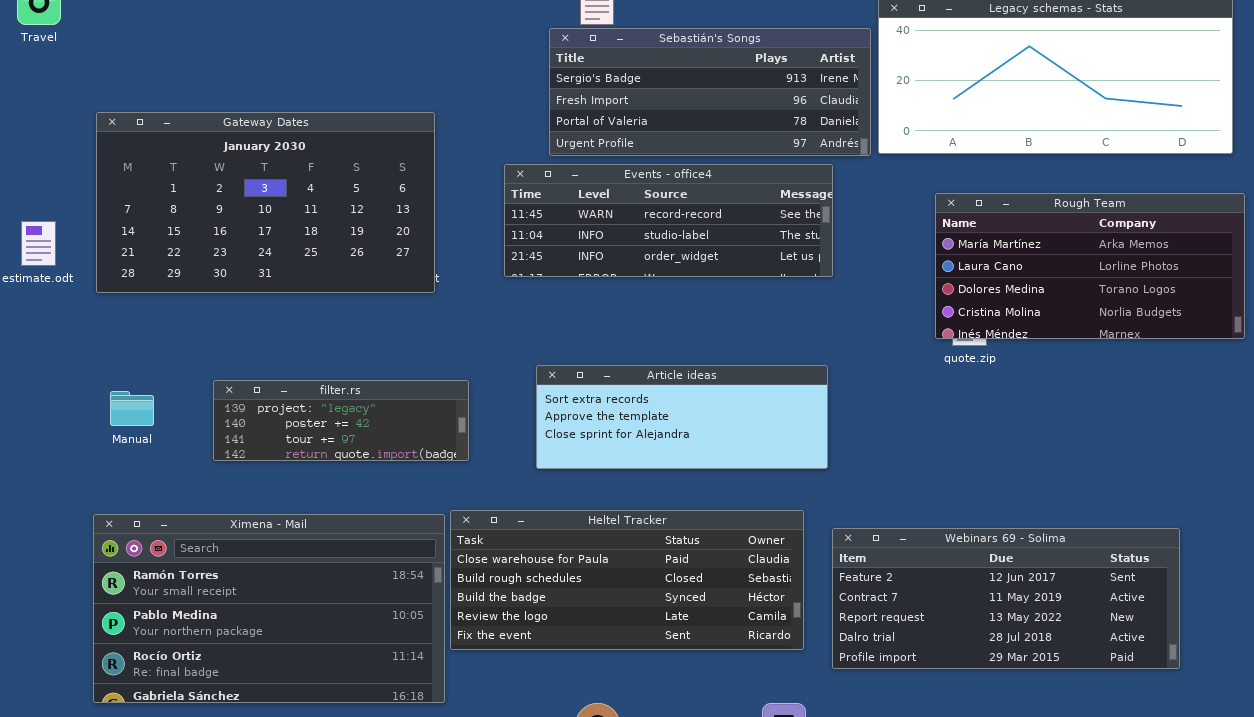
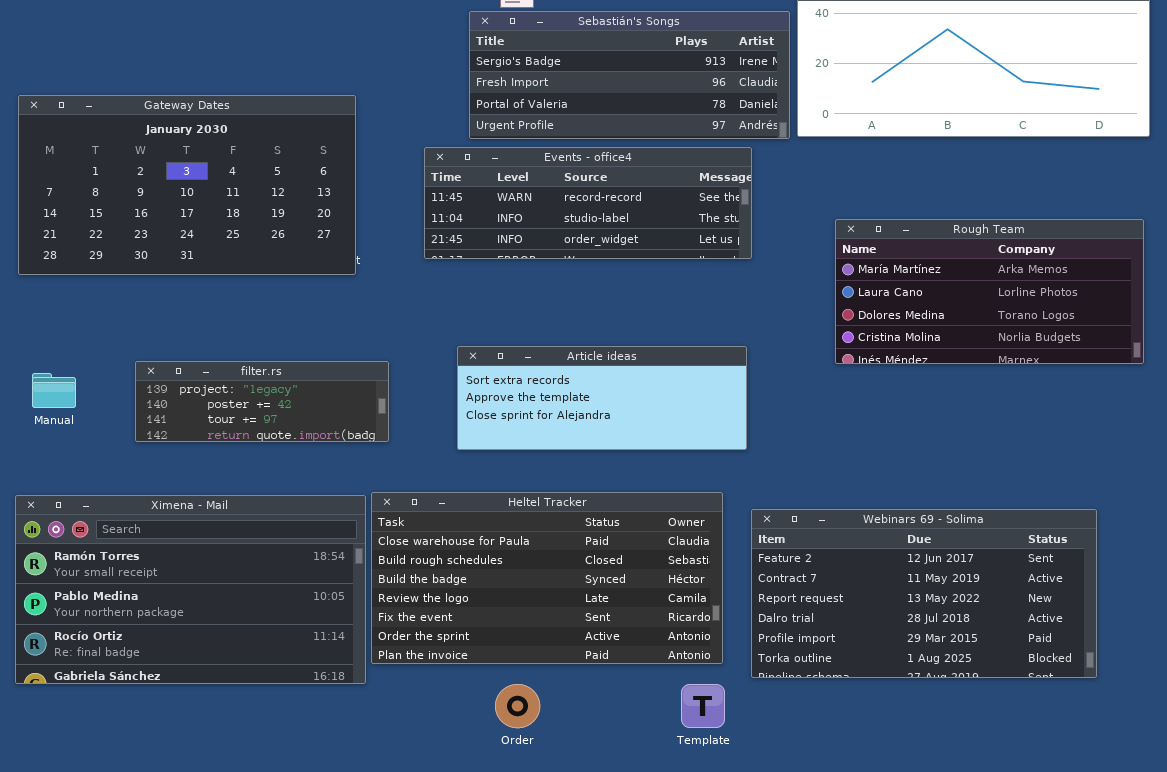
Rough Team: [935,193,1245,339] -> [835,219,1144,364], moved
Heltel Tracker: [450,510,804,650] -> [371,492,723,664], resized
Webinars 69 - Solima: [832,528,1180,669] -> [751,509,1097,678], resized

